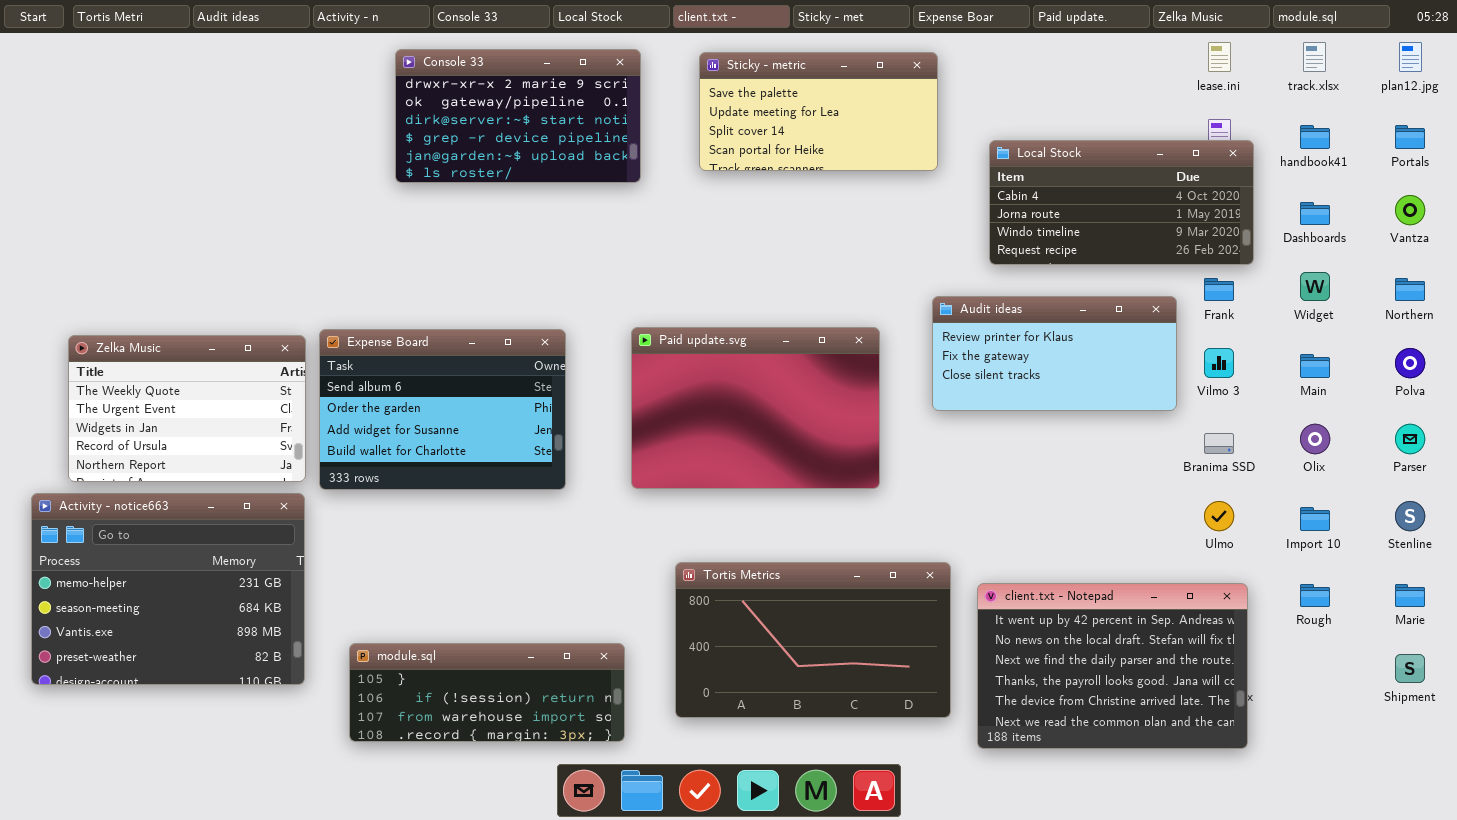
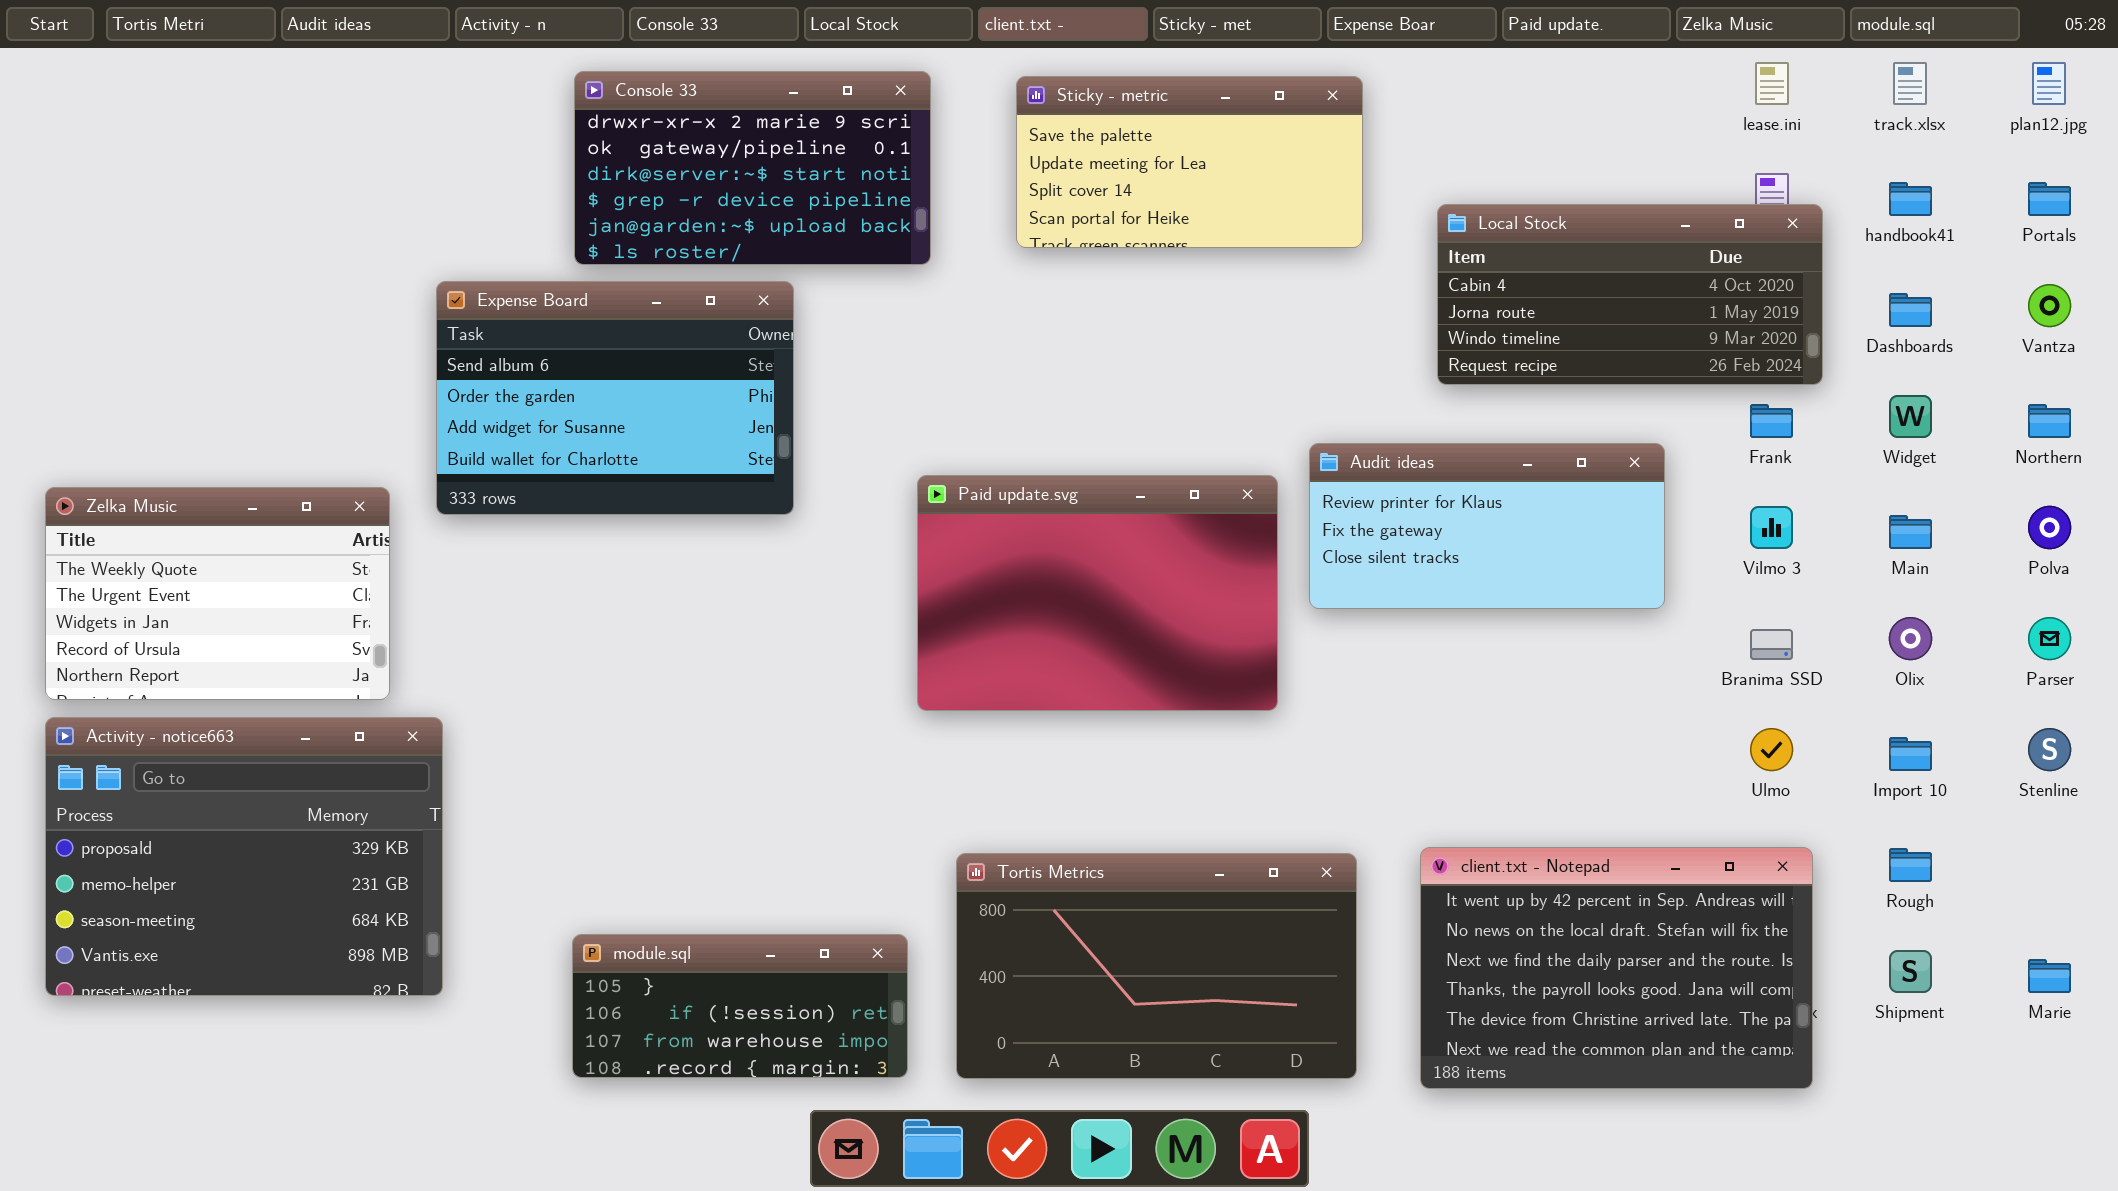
Audit ideas: [932,296,1177,411] -> [1309,443,1665,609], moved
Expense Board: [319,329,566,490] -> [436,281,794,515], moved
Zelka Music: [68,335,306,482] -> [45,487,390,700], moved
Activity - notice663: [31,493,305,685] -> [45,717,443,996], scrolled up 1 row
Tortis Metrics: [675,562,951,718] -> [956,853,1357,1079], moved
Marie: [1395,584,1425,607] -> [2028,959,2071,993], moved
module.sql: [349,643,625,742] -> [572,934,908,1078], resized
Shipment: [1395,654,1425,683] -> [1889,950,1932,993], moved

